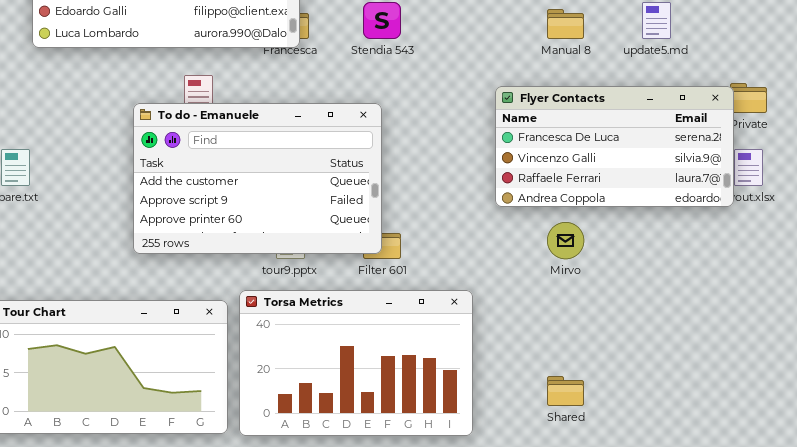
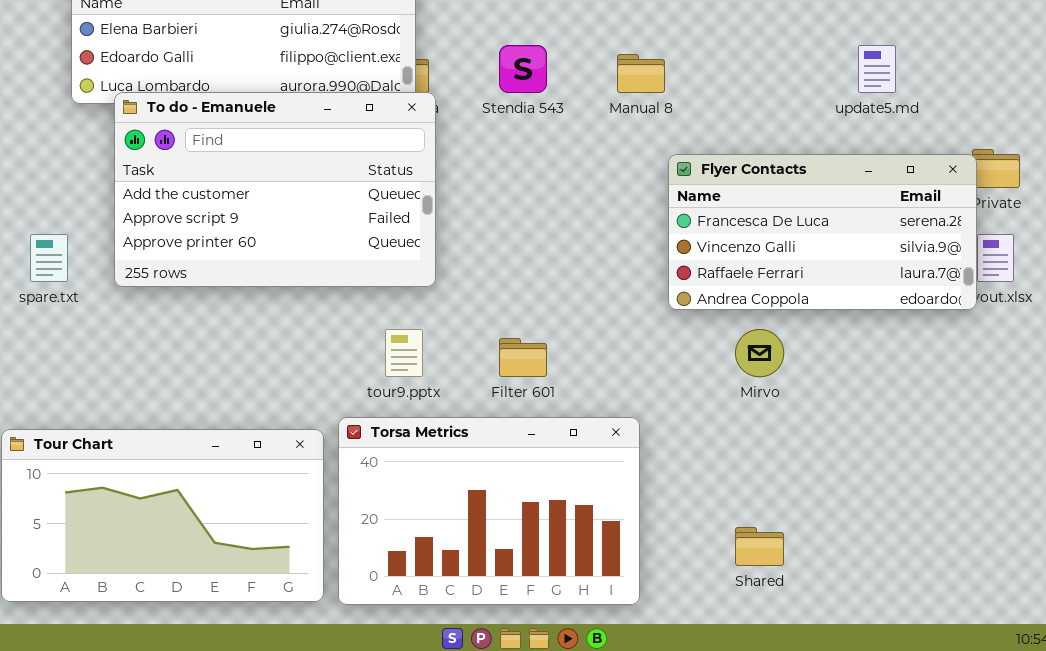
Manual 8: [547,9,584,39] -> [617,54,665,93], moved
To do - Emanuele: [133,103,382,254] -> [114,92,436,287], moved

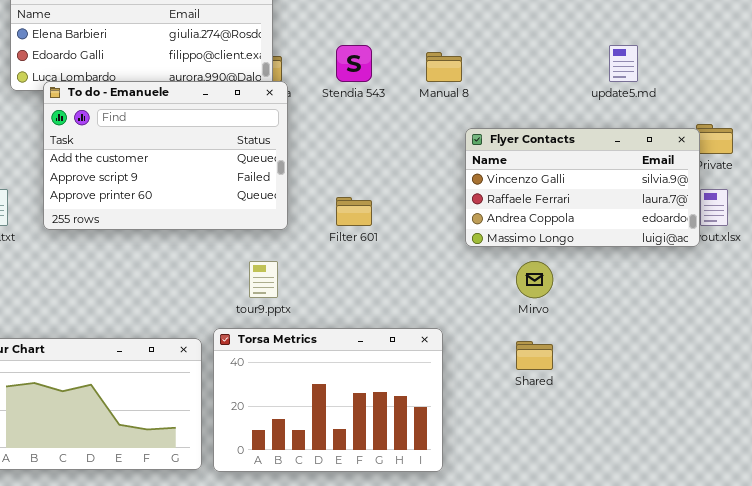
Flyer Contacts: [668,154,977,310] -> [465,128,700,247], scrolled down 1 row
Filter 601: [499,338,547,377] -> [336,197,372,226], moved
Shared: [735,527,784,566] -> [516,341,553,370], moved

